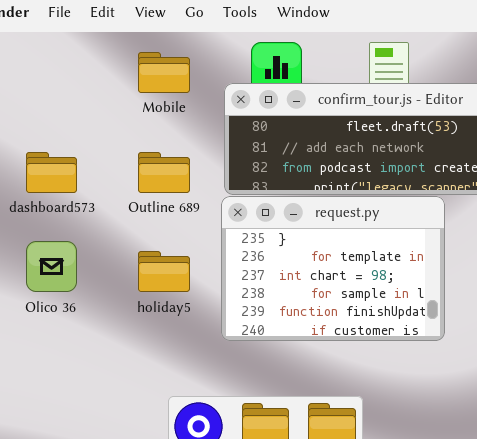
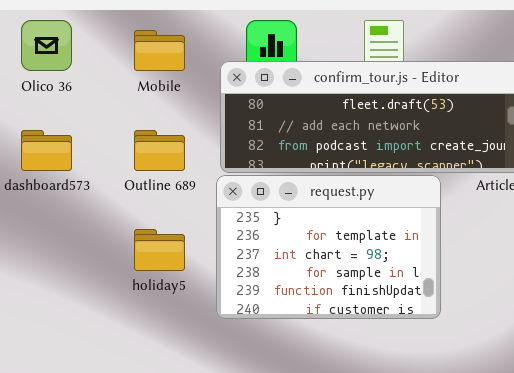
Olico 36: [26,241,77,292] -> [21,20,72,71], moved

